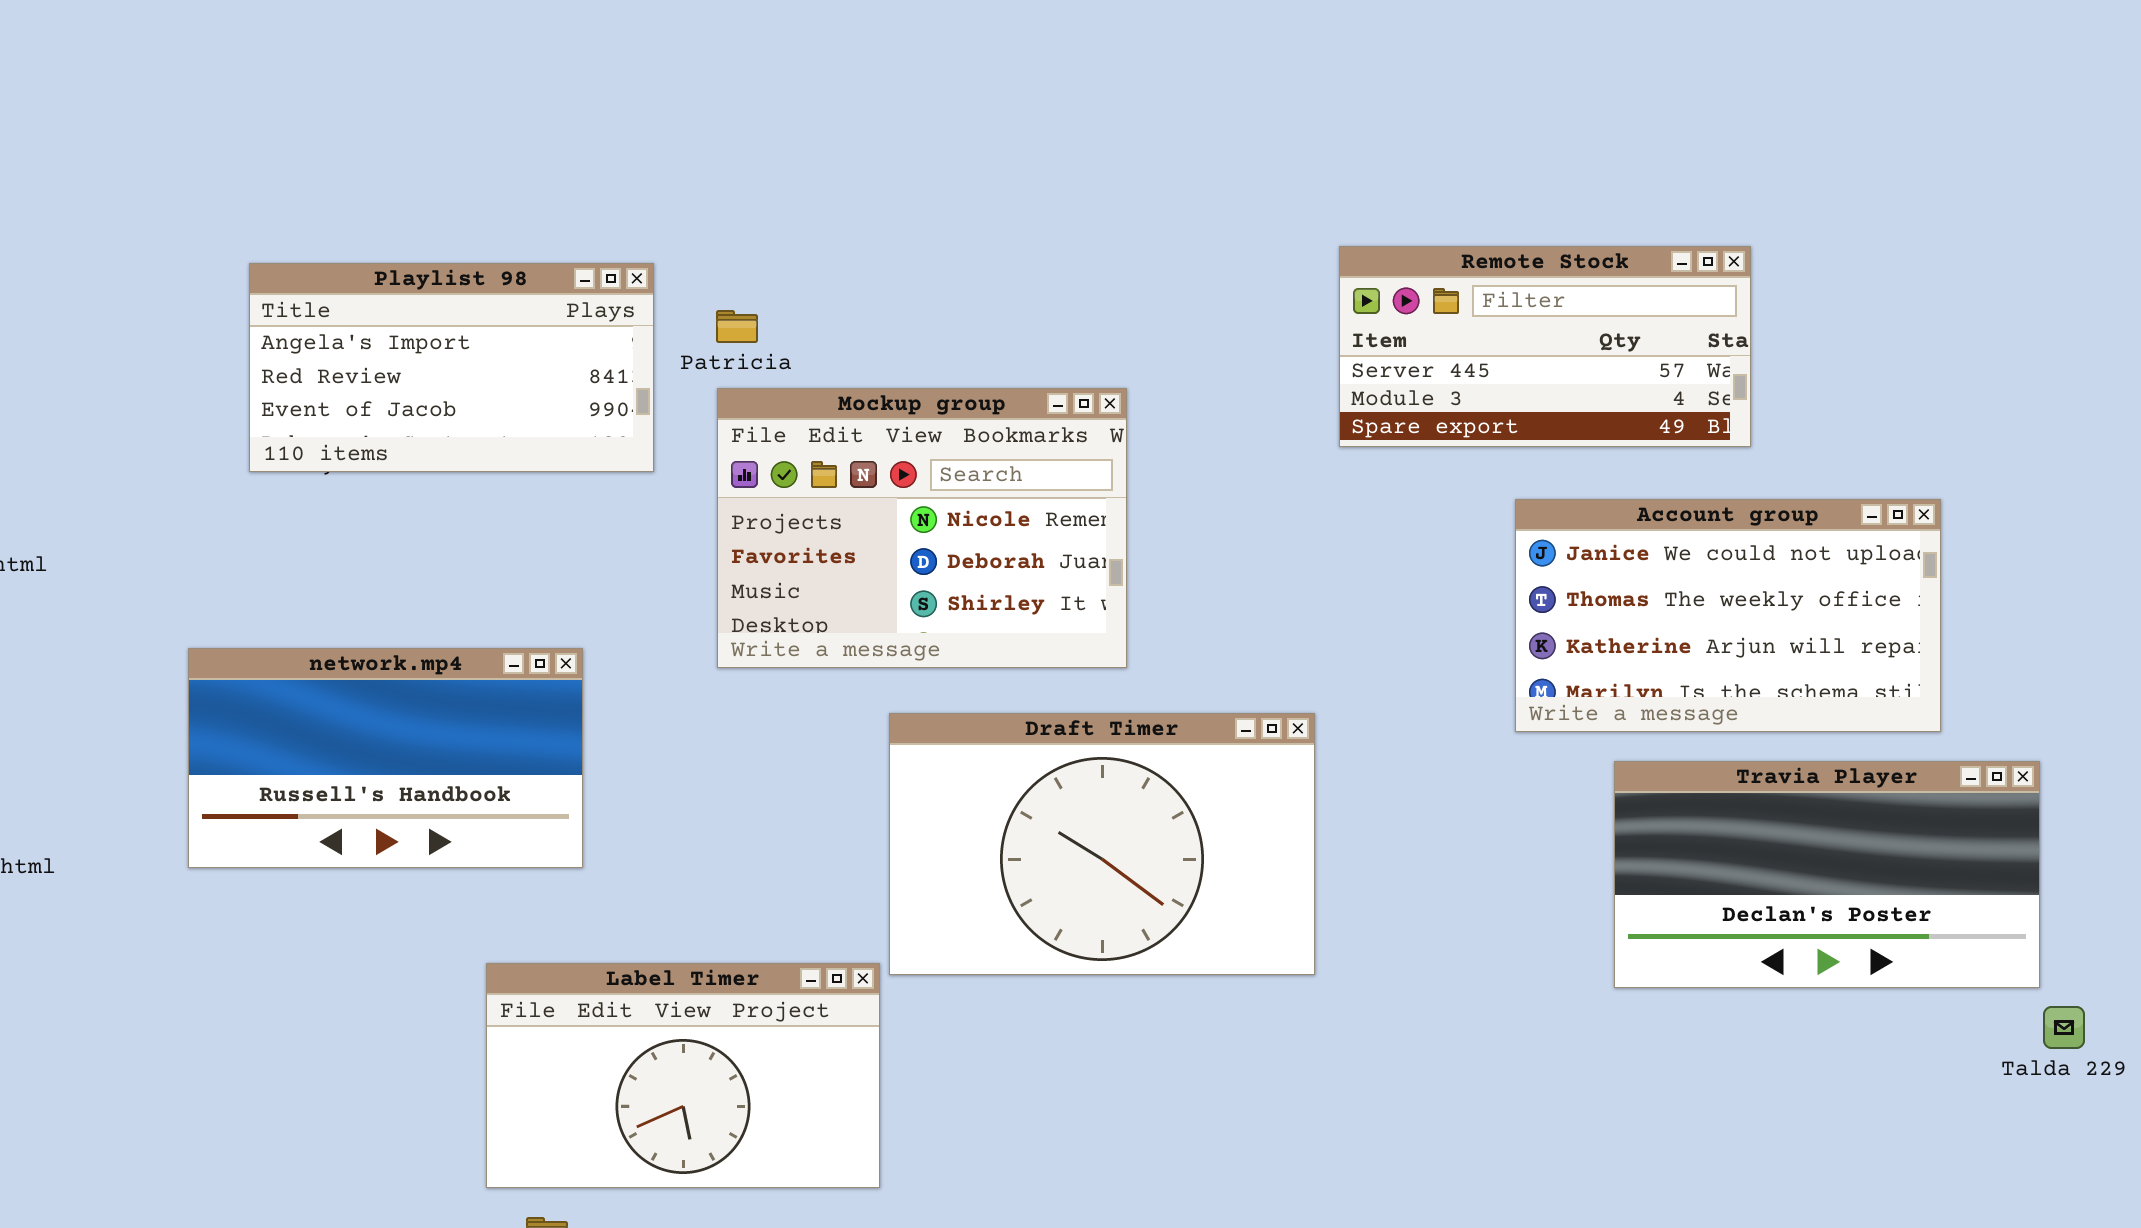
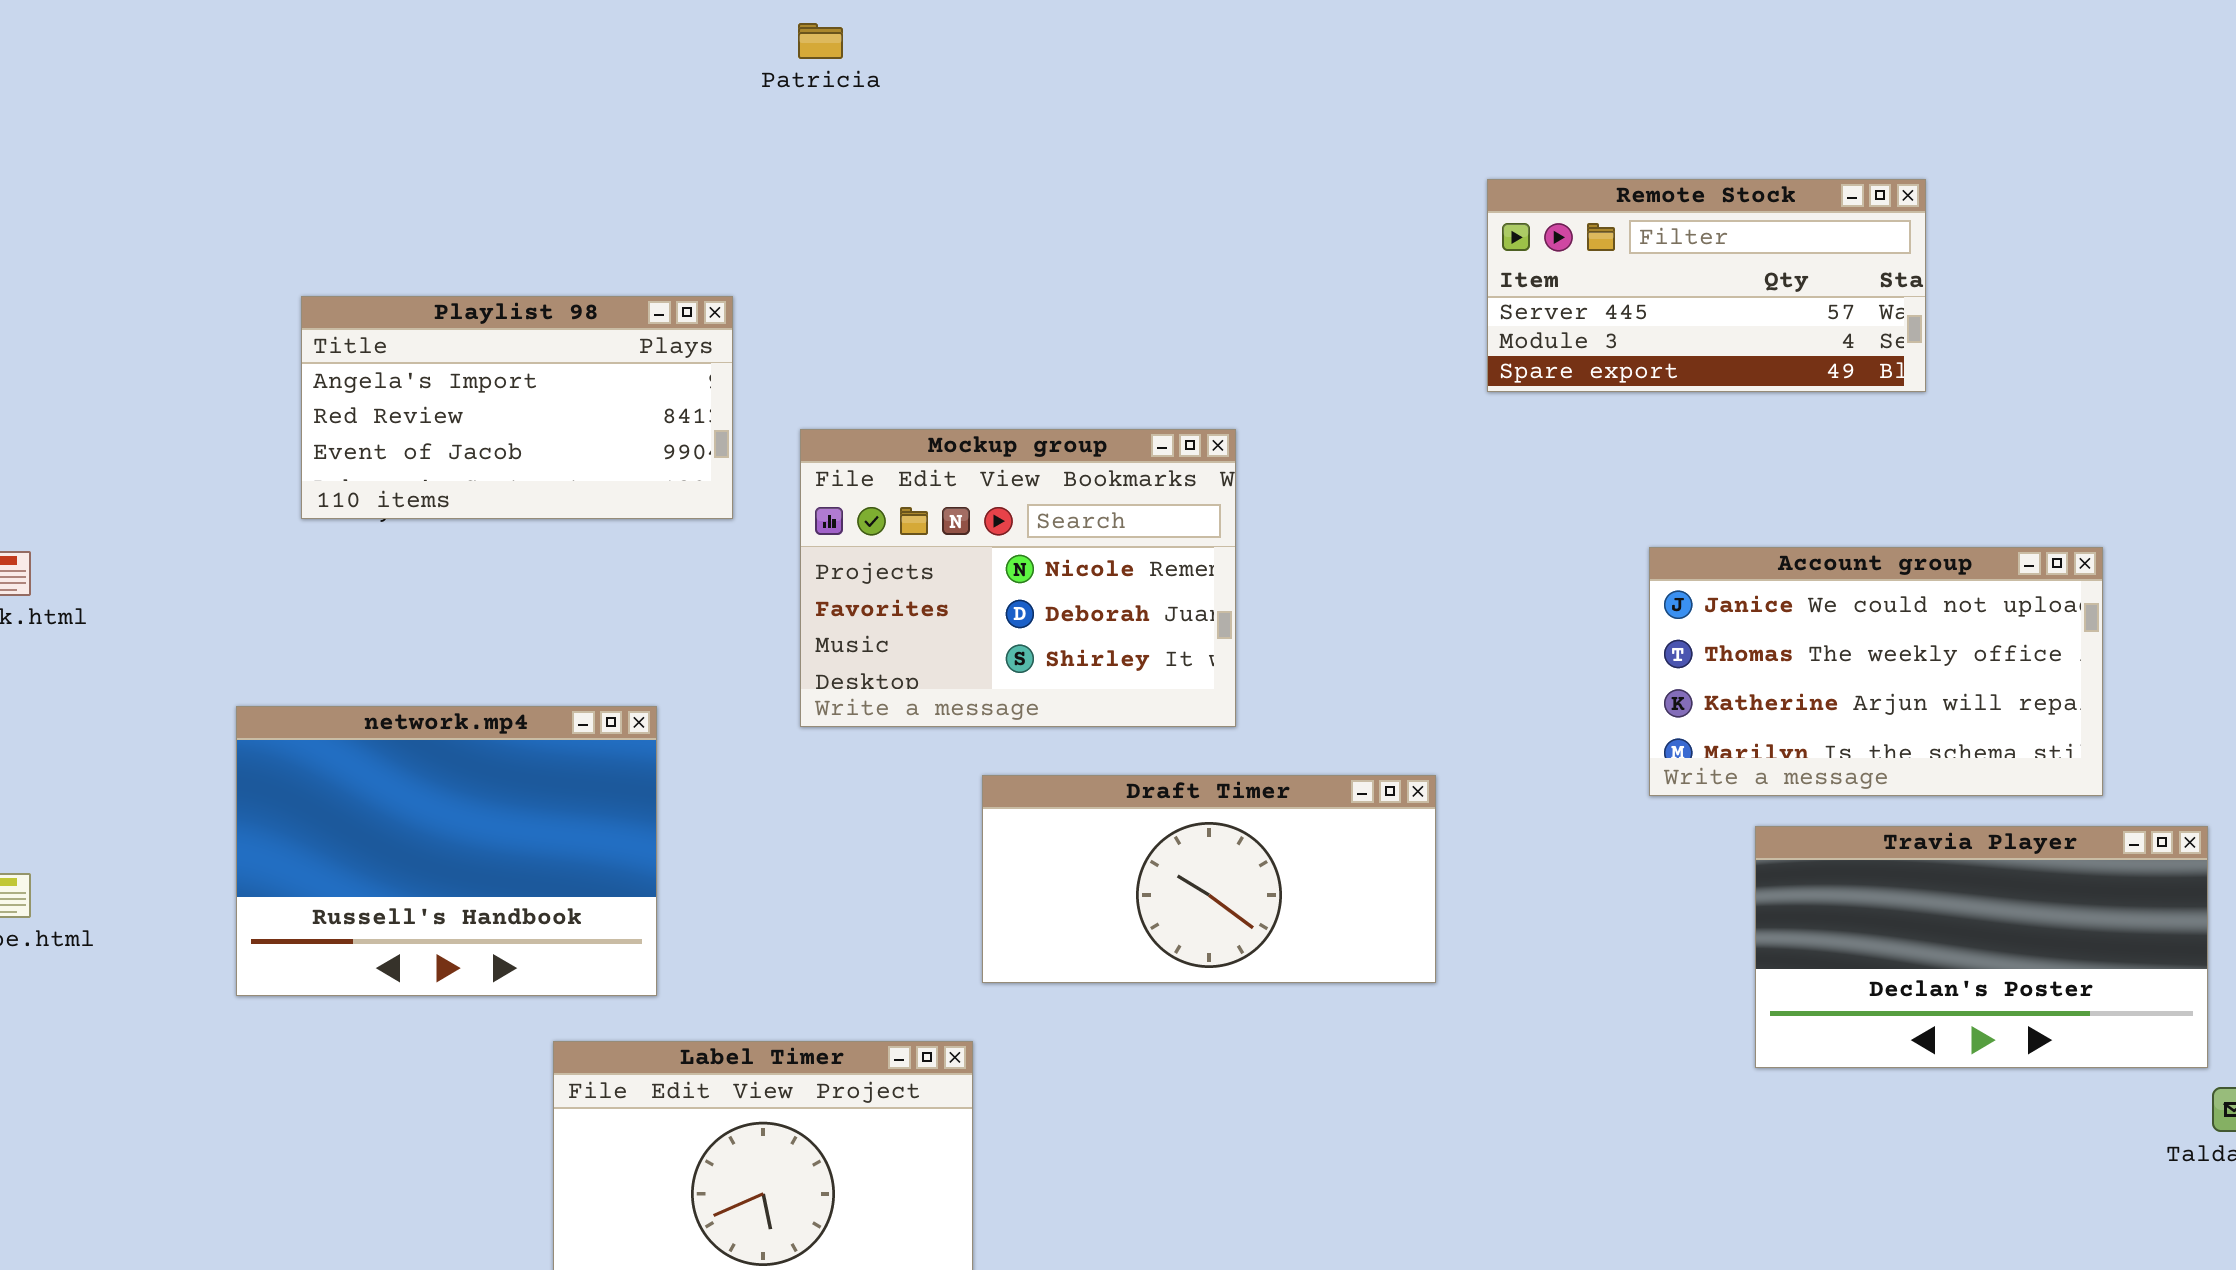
Remote Stock: [1339,246,1751,447] -> [1487,179,1926,392], moved
Patricia: [716,310,758,343] -> [798,23,843,59], moved
network.mp4: [188,648,583,868] -> [236,706,657,996], resized
Draft Timer: [889,713,1315,975] -> [982,775,1436,983], resized

